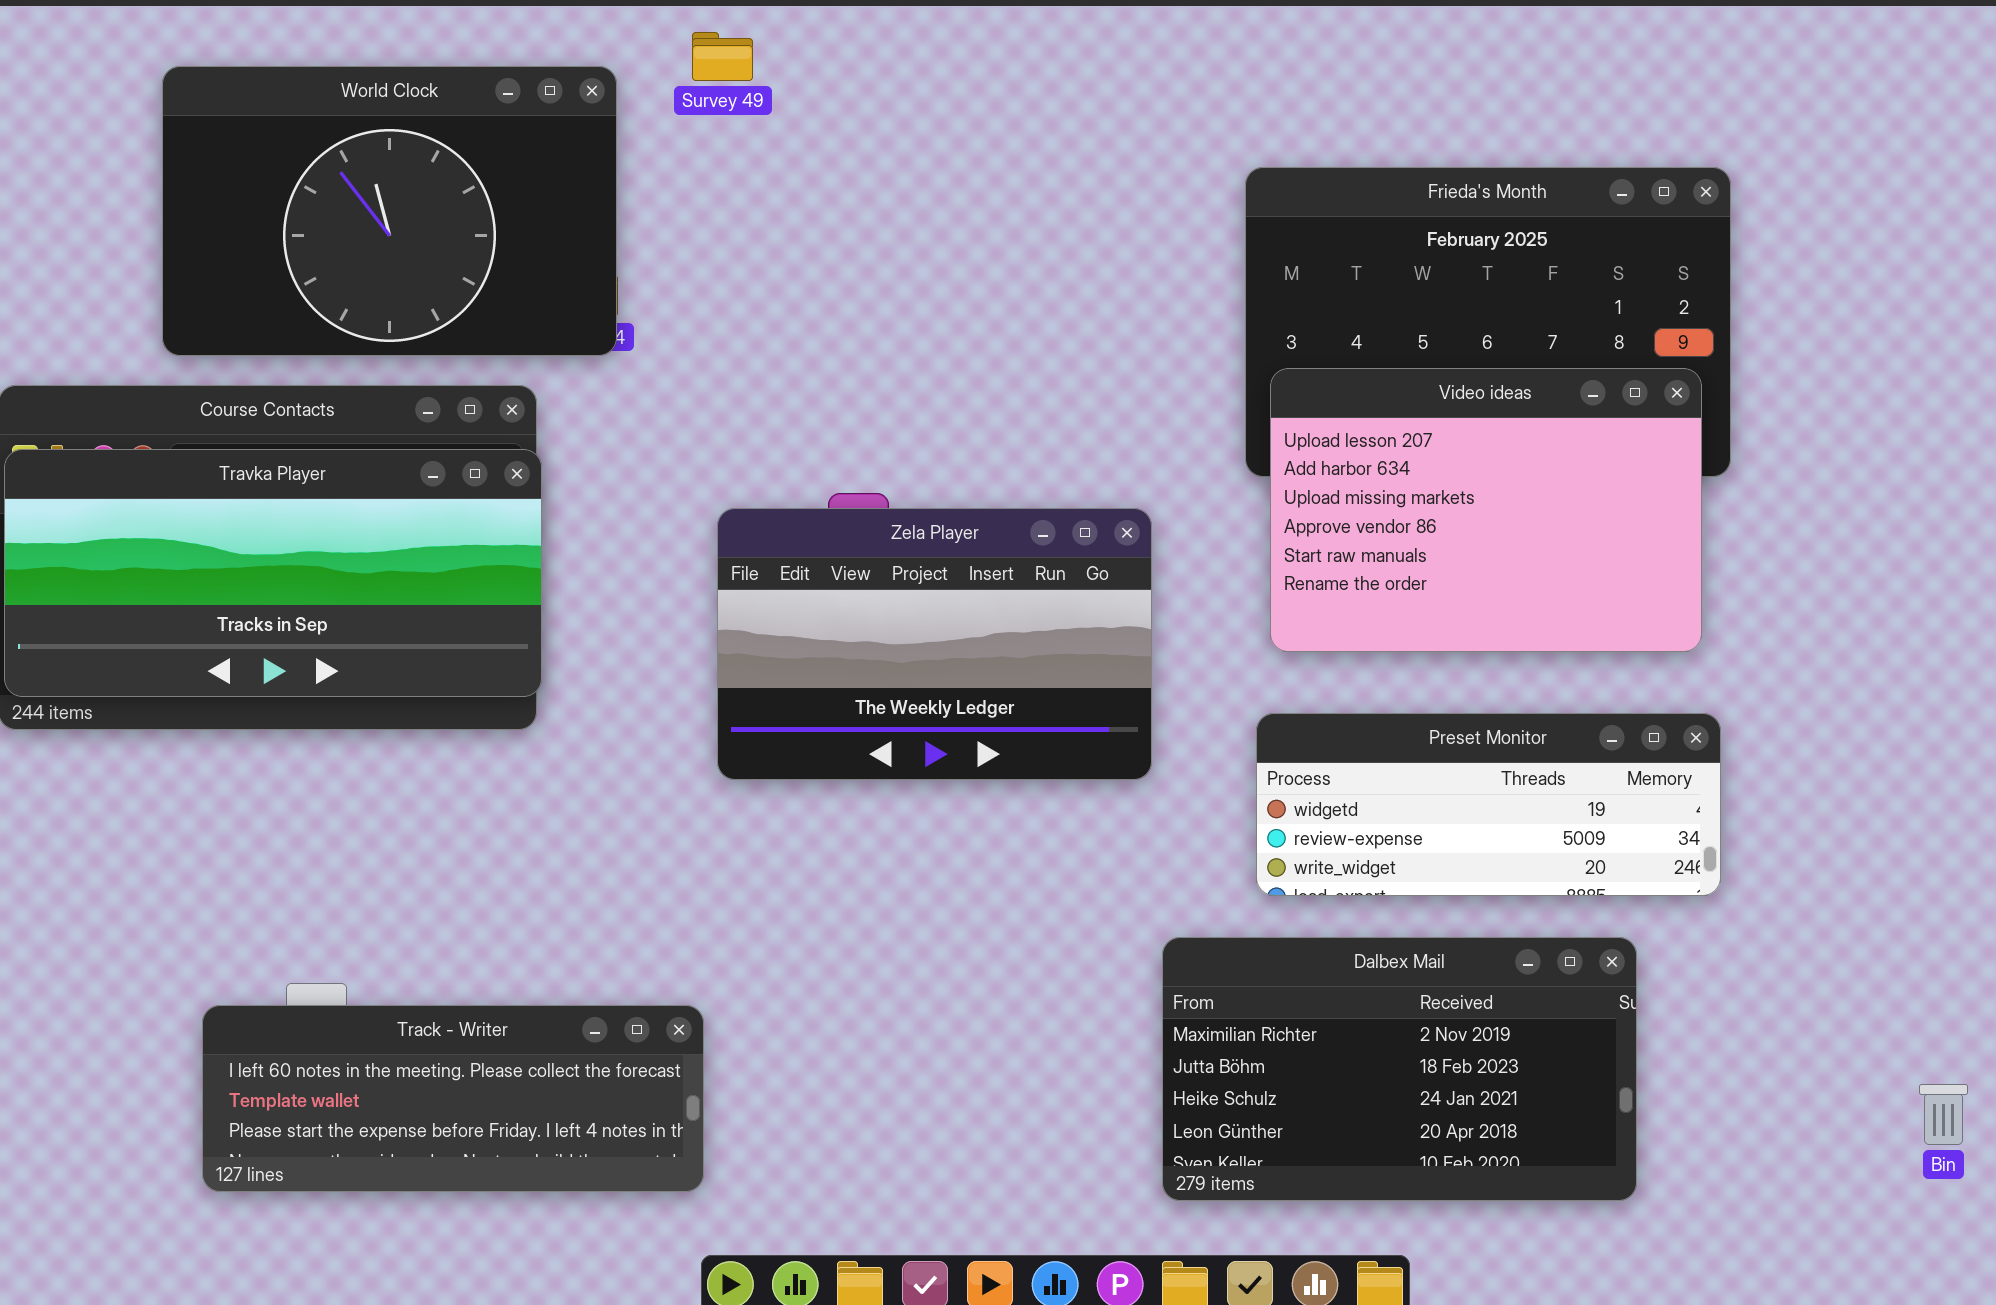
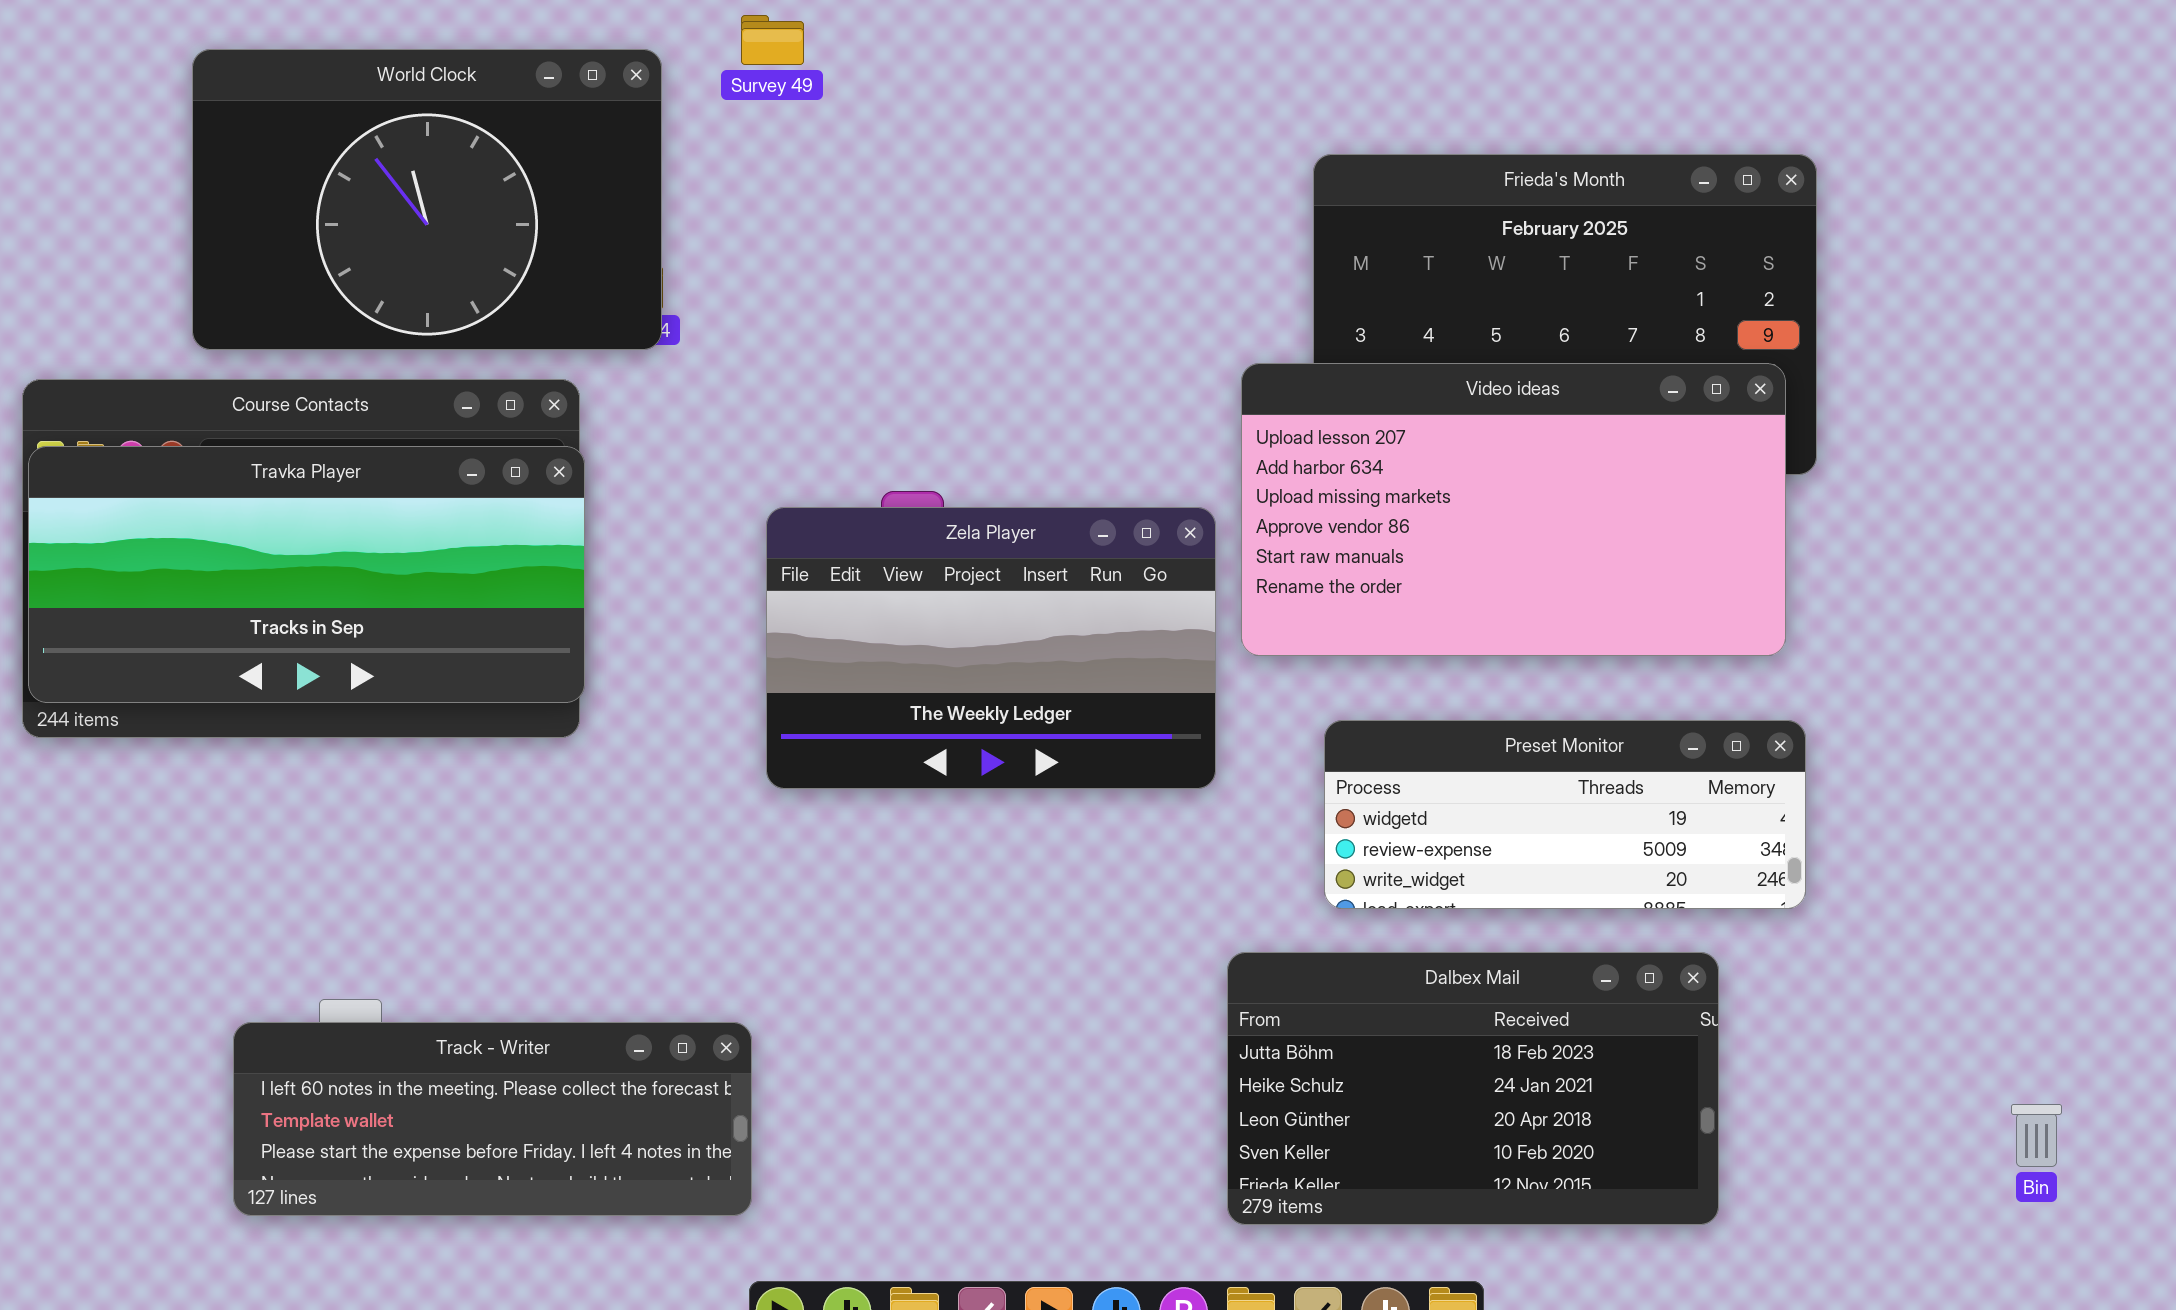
Video ideas: [1270,368,1702,652] -> [1241,363,1786,656], resized
Dalbex Mail: [1162,937,1637,1201] -> [1227,952,1719,1225], scrolled down 1 row

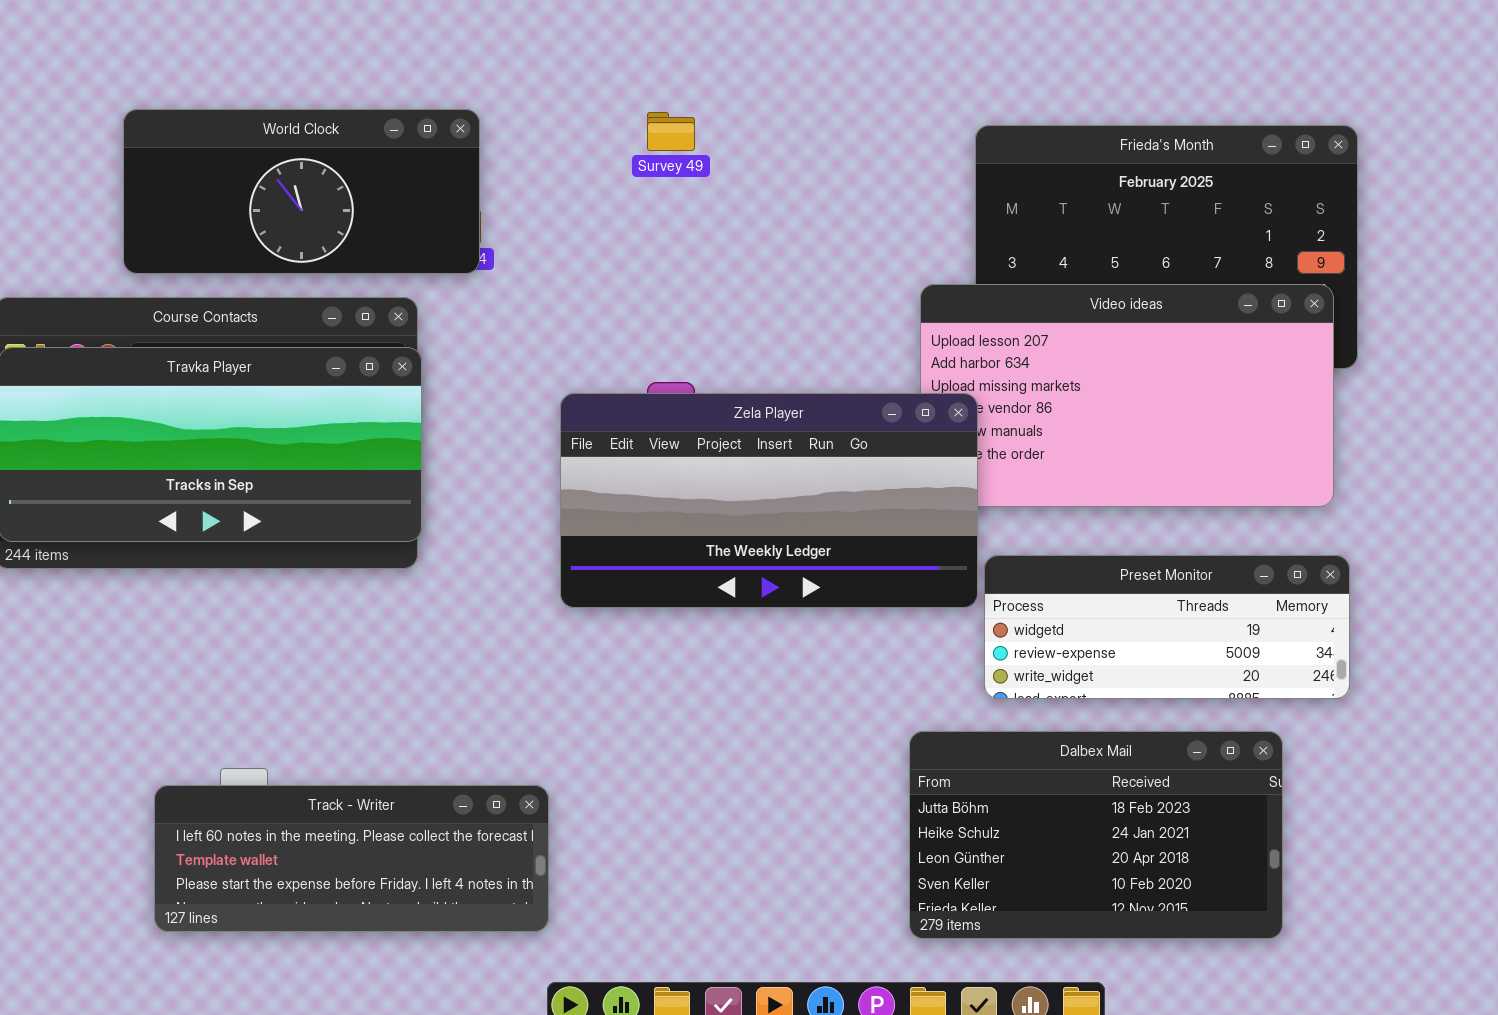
Survey 49: [741,15,804,65] -> [647,112,695,151], moved
World Clock: [192,49,662,350] -> [123,109,480,274], resized
Zela Player: [766,507,1216,789] -> [560,393,978,608], resized

